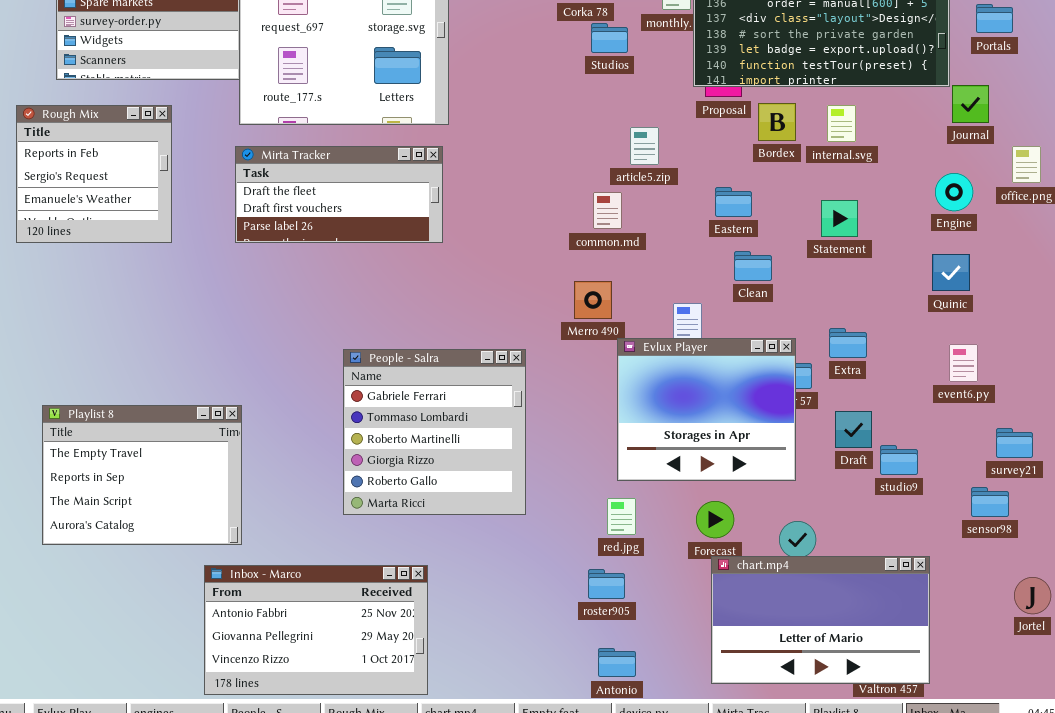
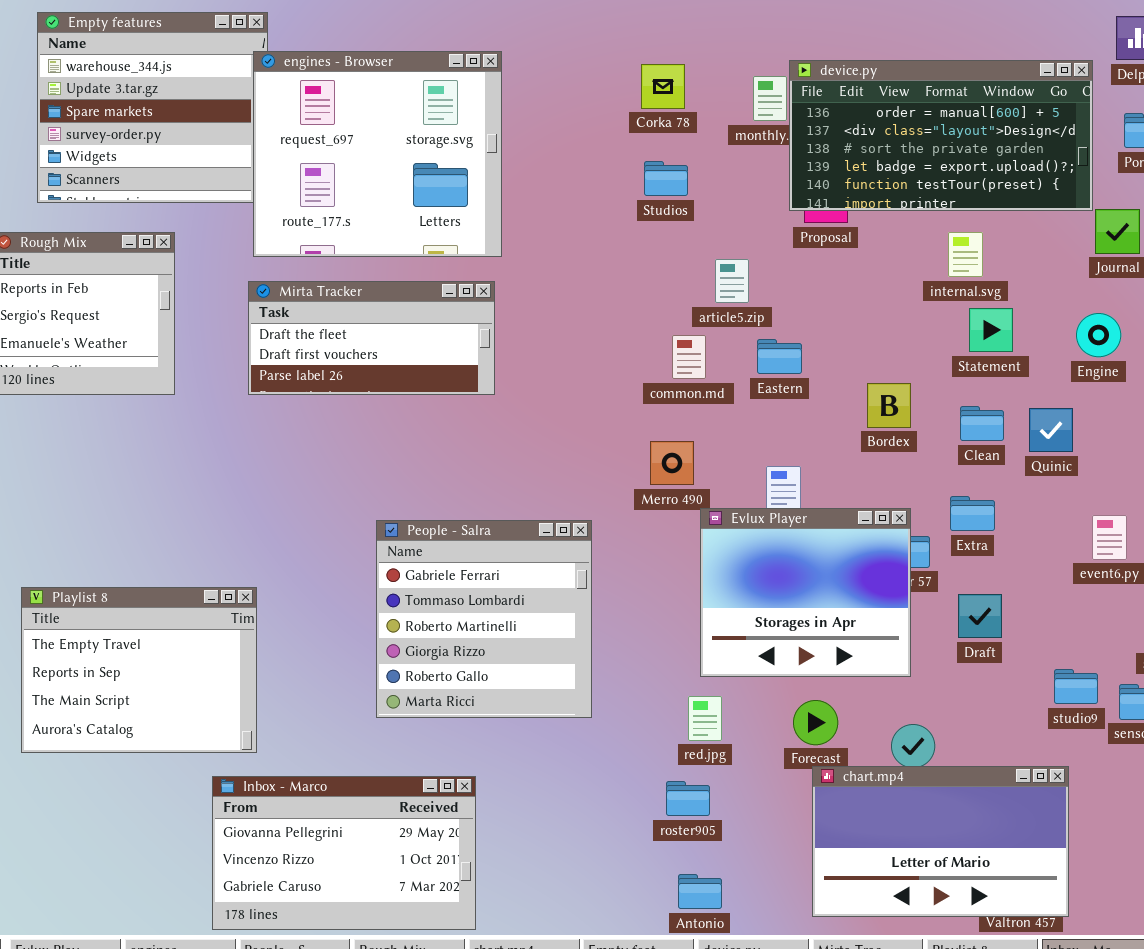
Studios: [591,23,628,53] -> [644,161,688,196], moved
Bordex: [758,103,796,141] -> [867,383,911,428], moved
Eastern: [715,187,752,217] -> [757,339,802,374], moved
Statement: [821,200,858,237] -> [969,308,1013,352], moved
Clean: [734,251,772,281] -> [960,406,1004,441], moved
Quinic: [932,254,970,291] -> [1029,408,1073,452], moved
studio9: [880,445,918,475] -> [1054,669,1098,704], moved
Inbox - Marco: [204,565,428,695] -> [212,776,476,930], scrolled down 1 row

